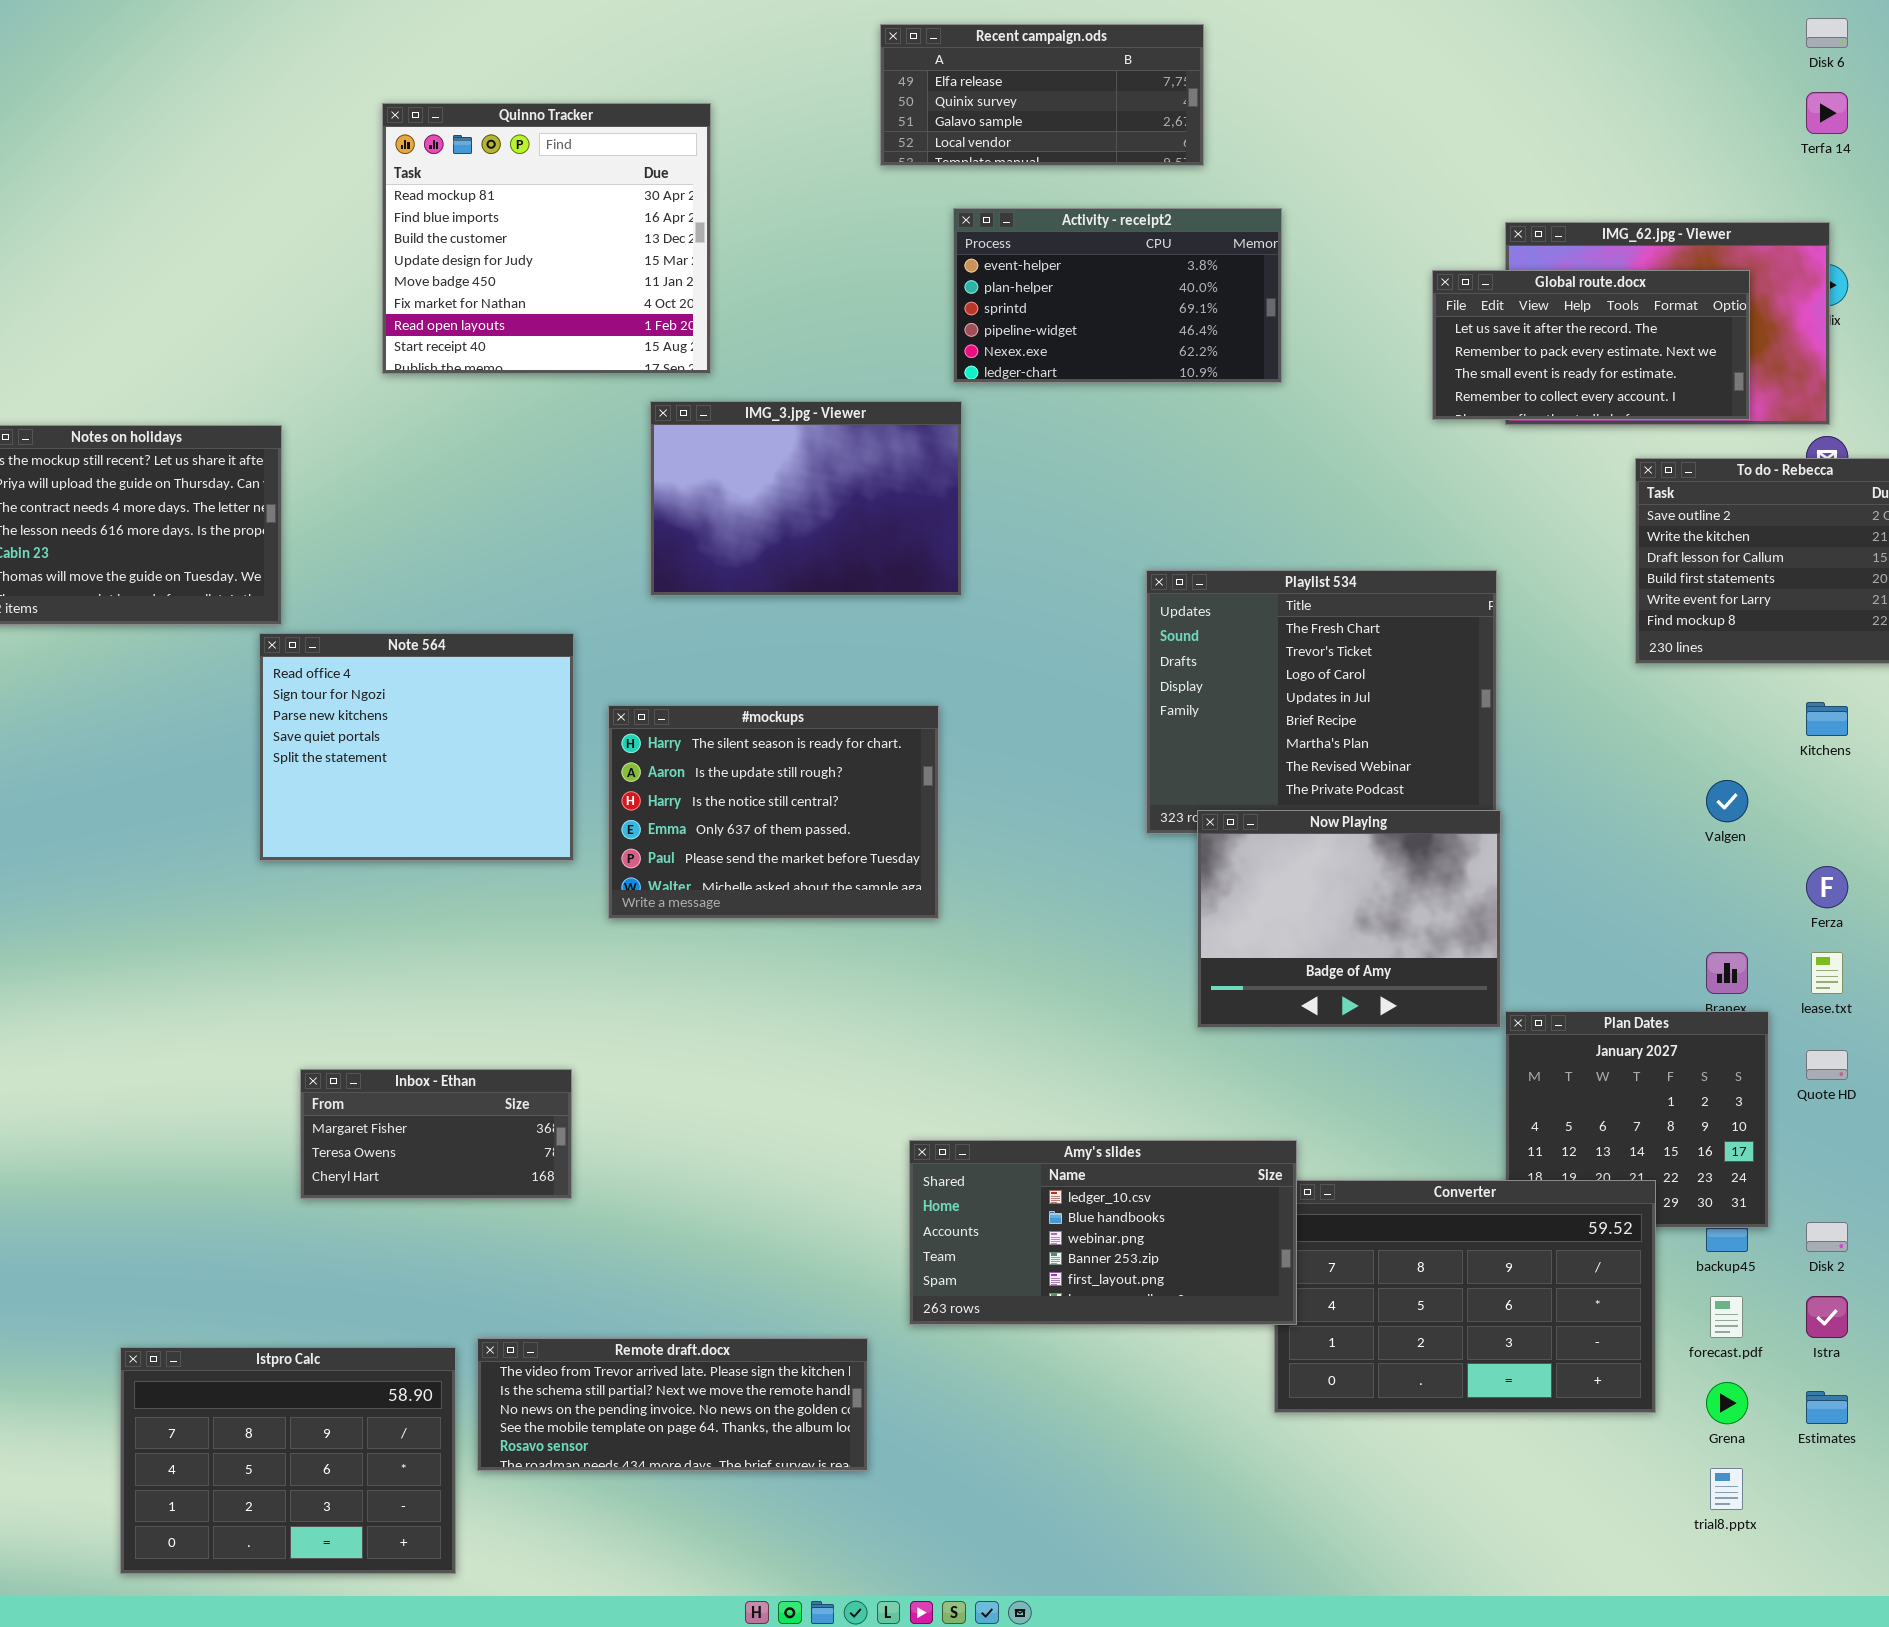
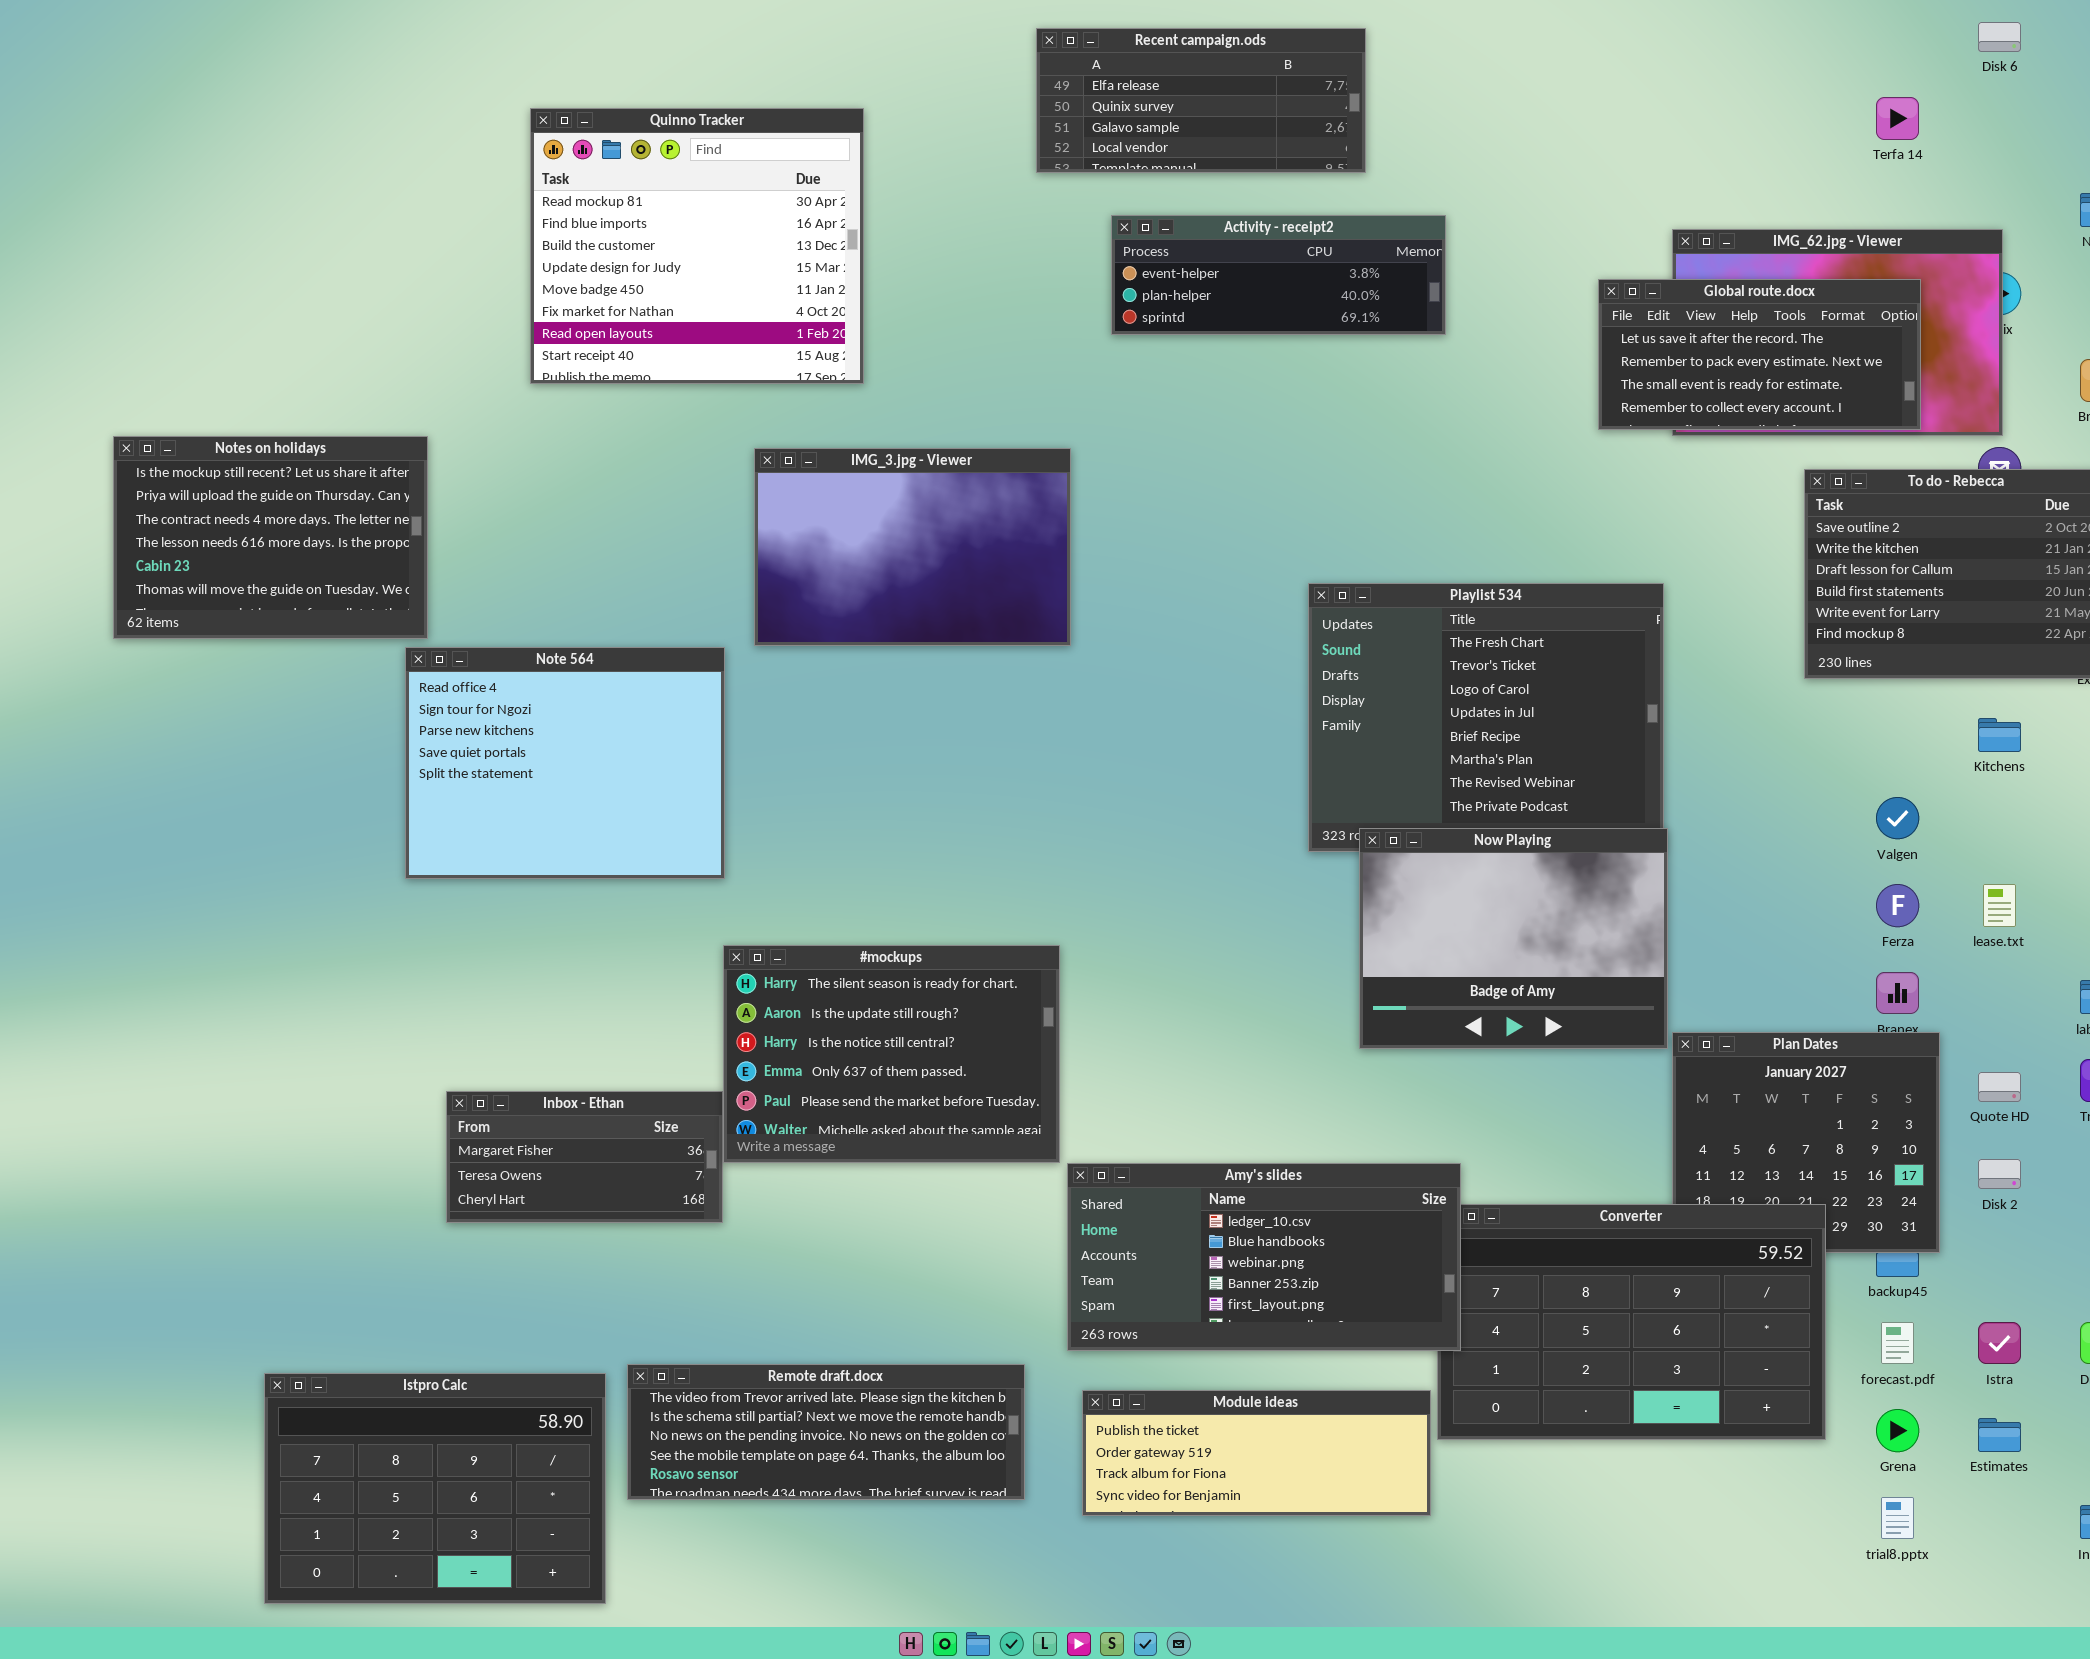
Terfa 14: [1806,92,1848,134] -> [1876,97,1919,140], moved
Activity - receipt2: [953,208,1282,383] -> [1111,215,1446,335], resized
IMG_3.jpg - Viewer: [650,401,962,596] -> [754,448,1071,646], moved
#mockups: [608,705,939,919] -> [723,945,1060,1163], moved
Ferza: [1806,866,1848,908] -> [1876,884,1919,927], moved
lease.txt: [1811,952,1843,994] -> [1983,884,2016,927], moved
Disk 2: [1806,1222,1848,1252] -> [1978,1159,2021,1189], moved
Module ideas: none -> [1082,1390,1431,1516], opened

